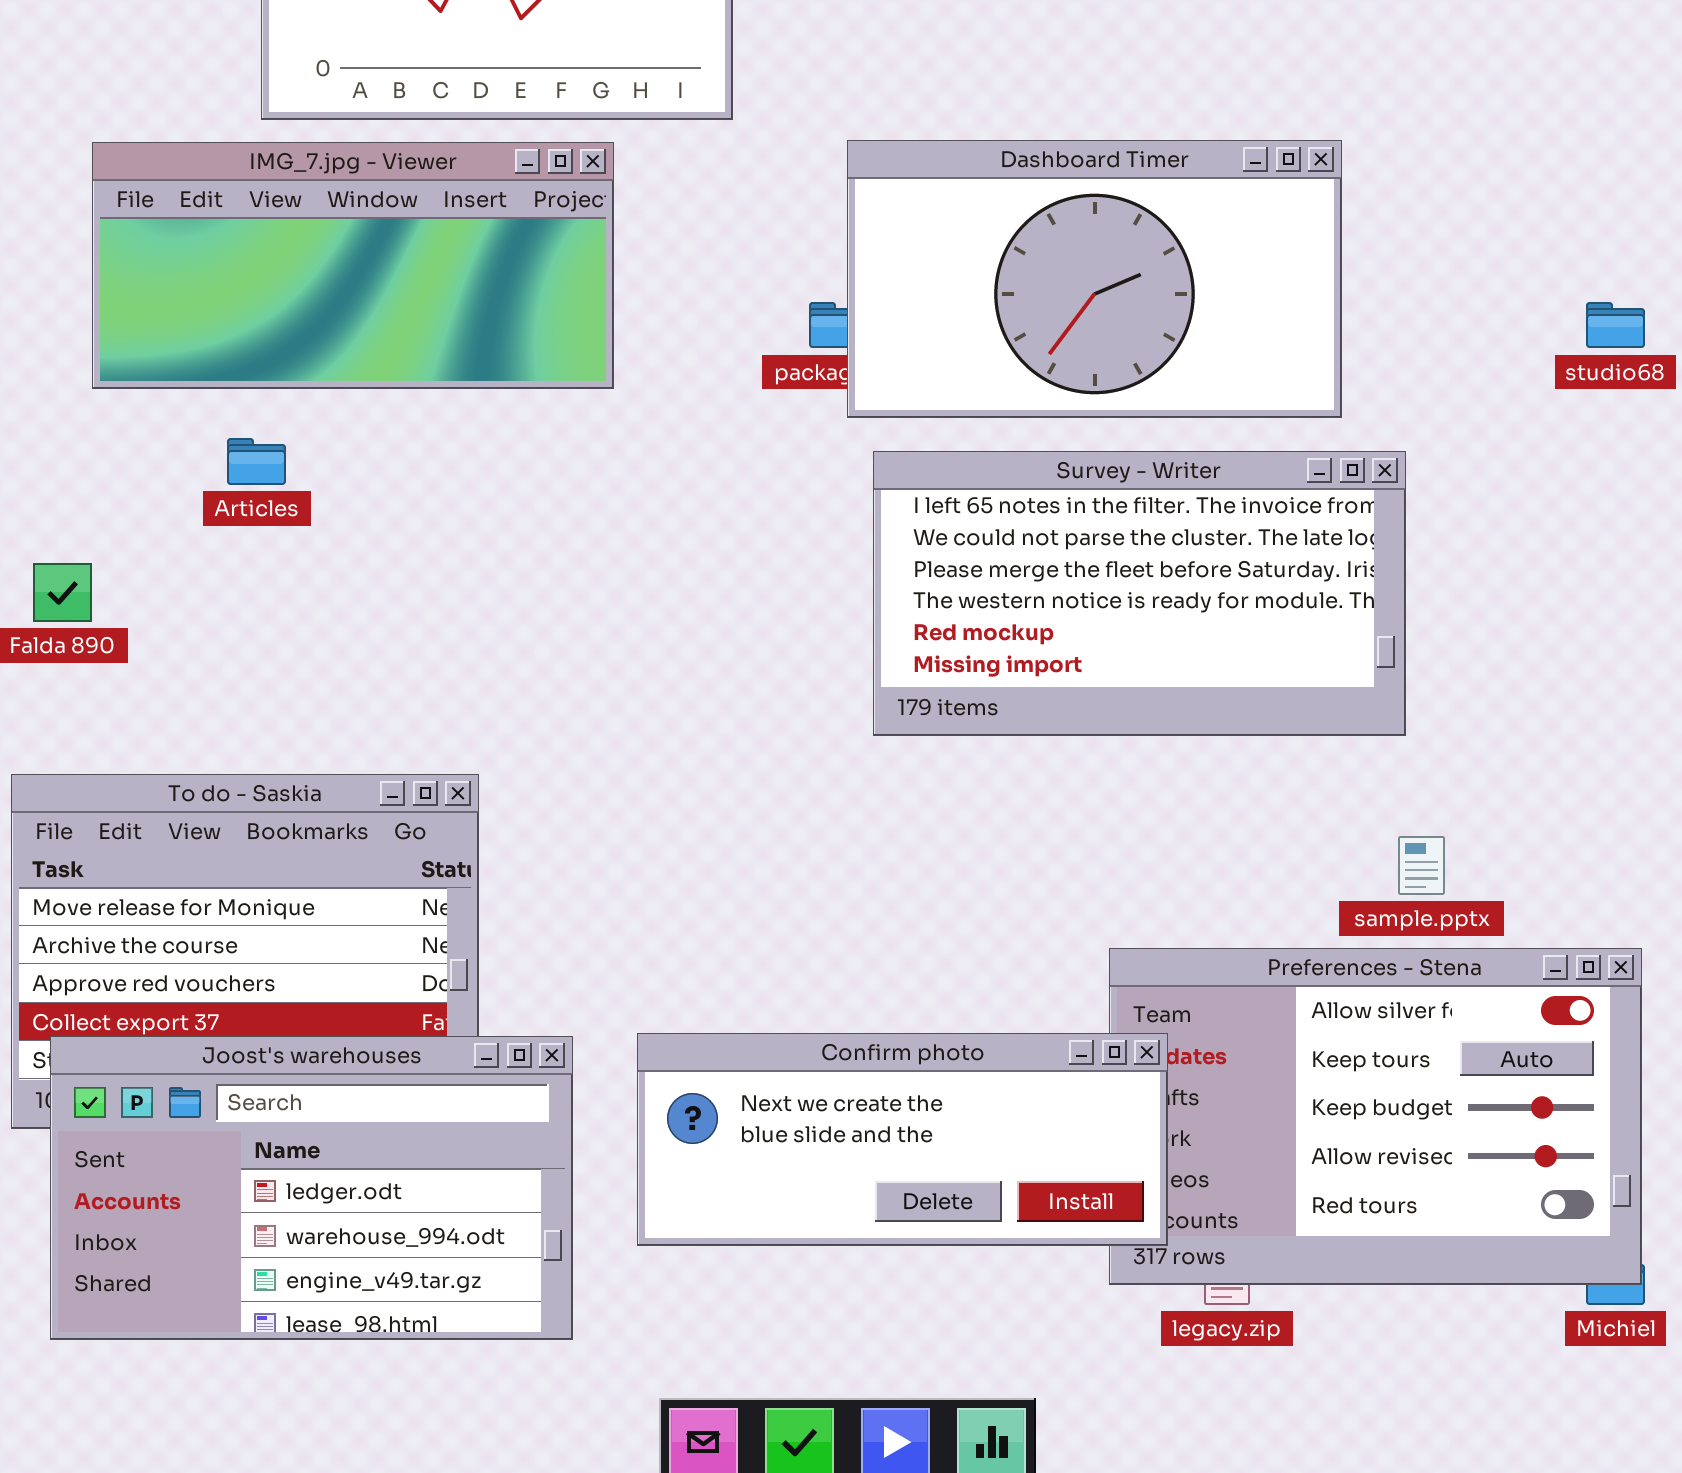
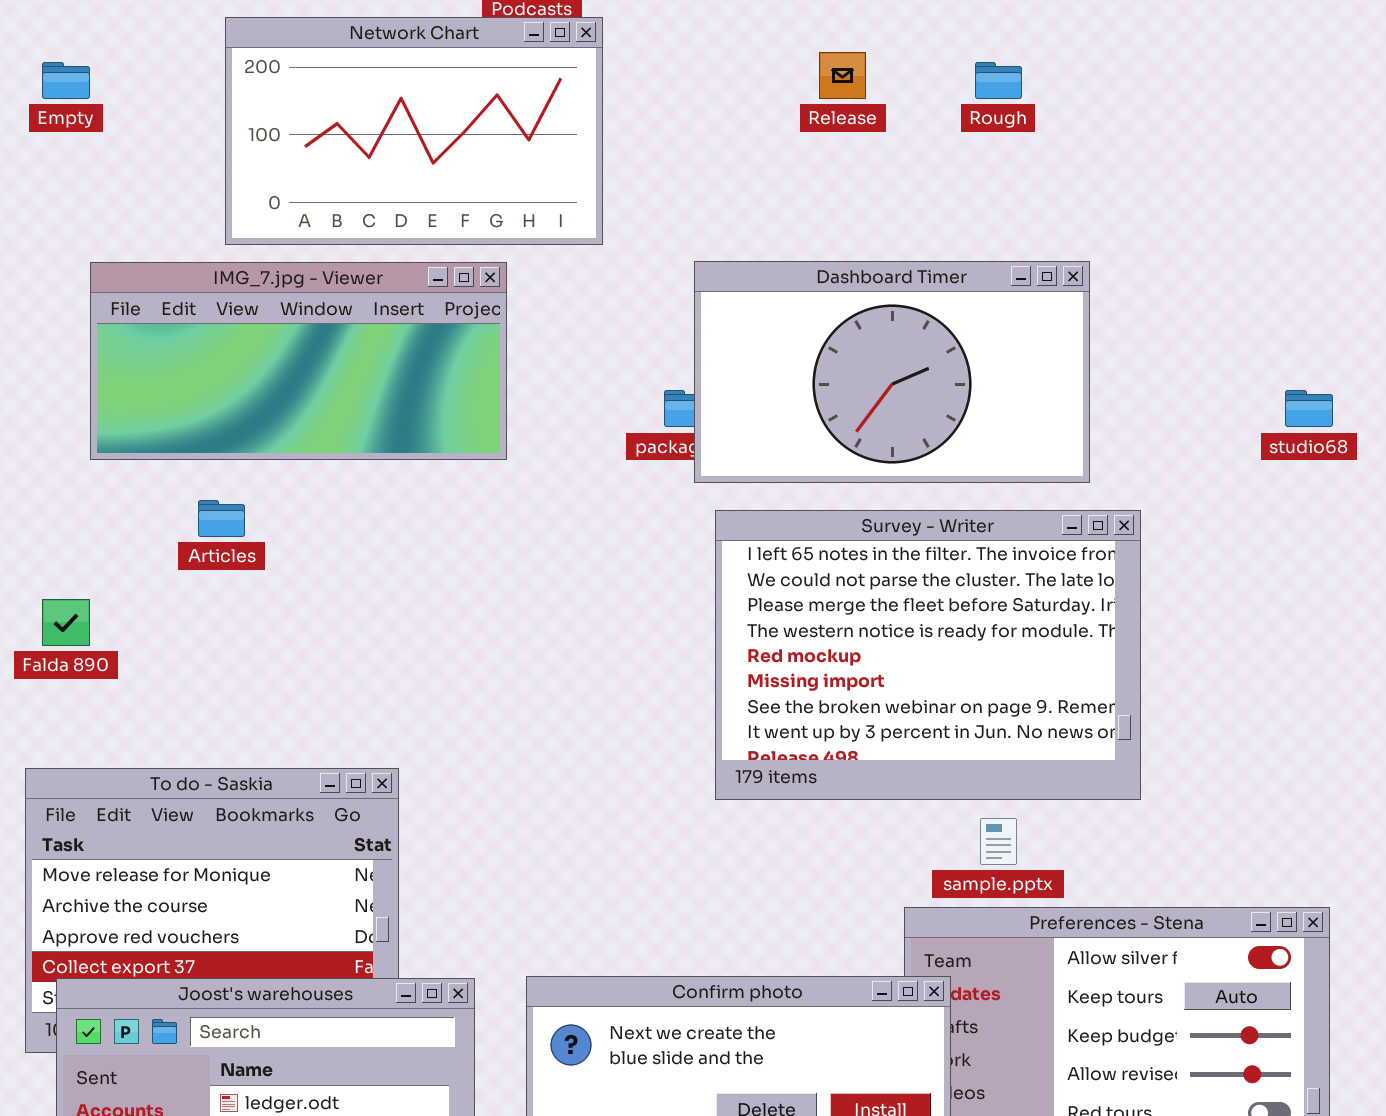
Survey - Writer: [873,451,1406,736] -> [715,510,1141,800], resized
sample.pptx: [1398,836,1445,895] -> [980,818,1017,865], moved

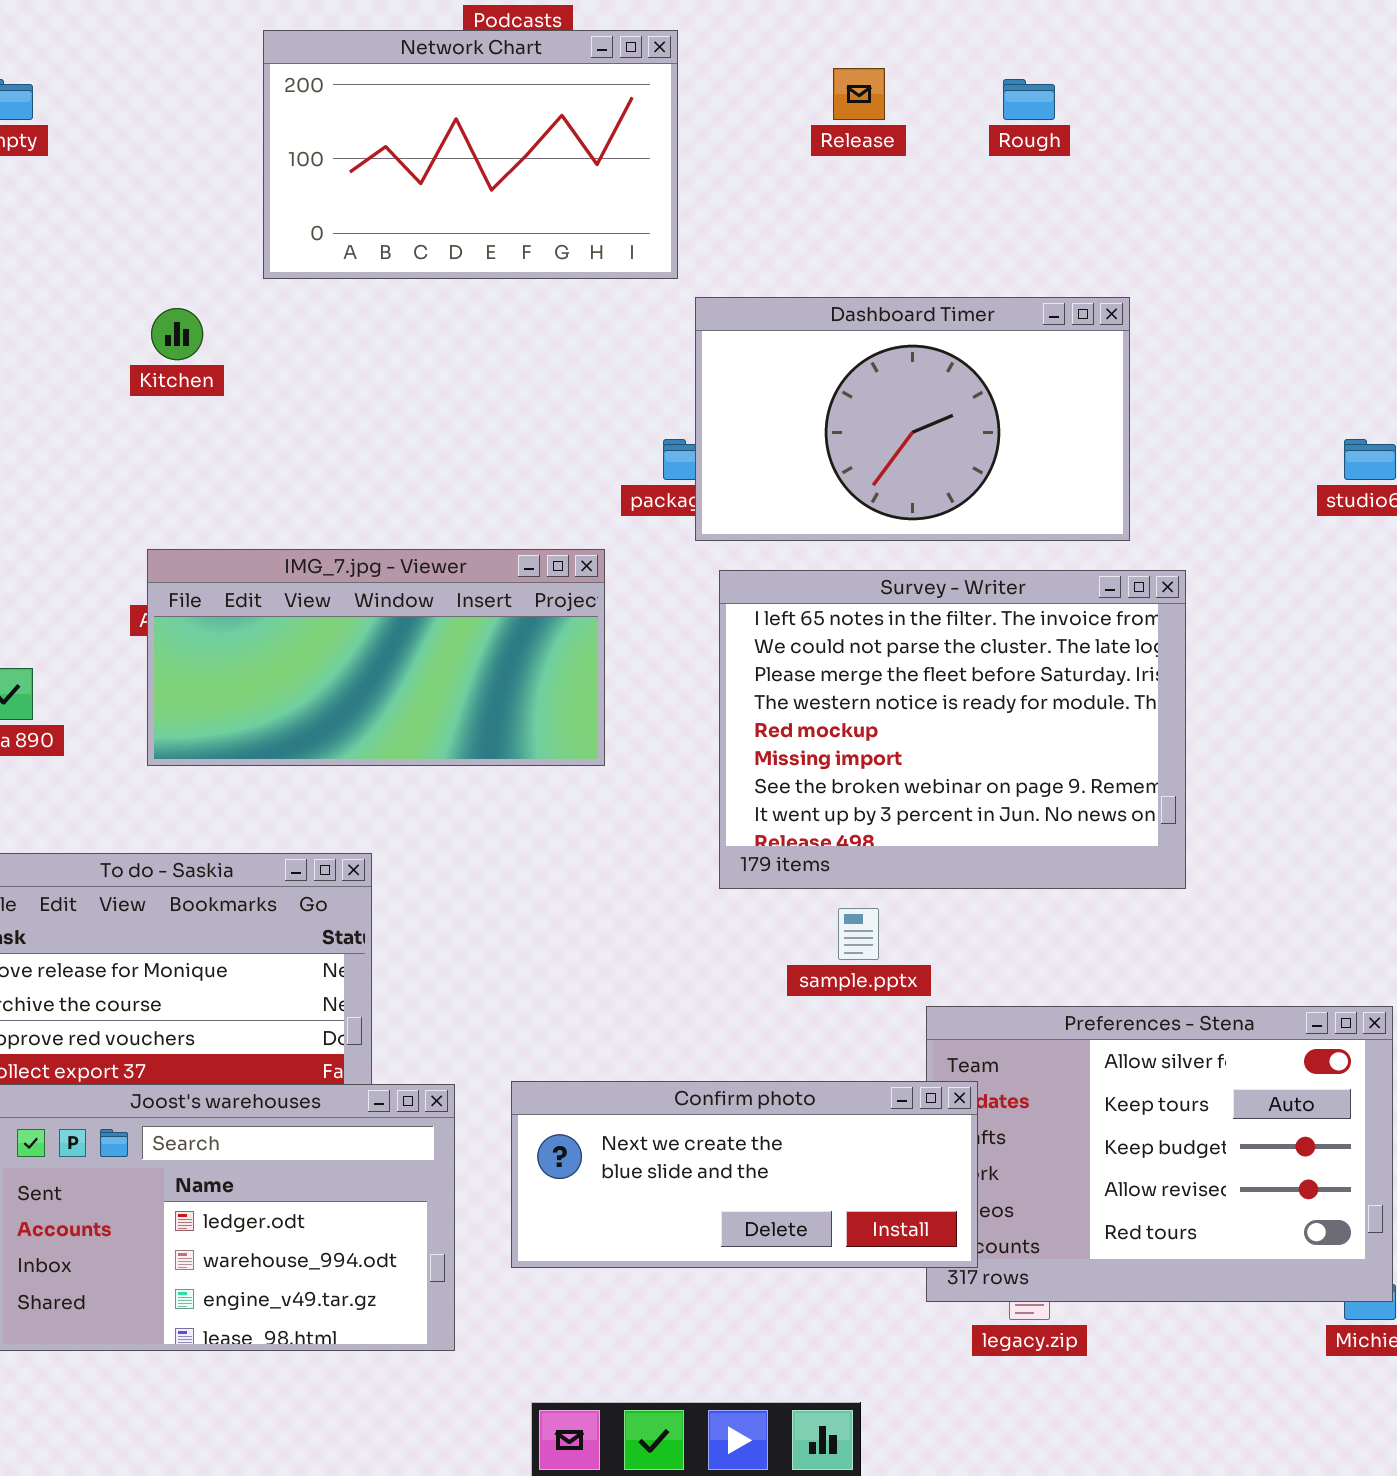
Network Chart: [225,17,603,245] -> [263,30,678,279], moved
IMG_7.jpg - Viewer: [90,262,507,460] -> [147,549,605,766], moved
sample.pptx: [980,818,1017,865] -> [838,908,879,960], moved

